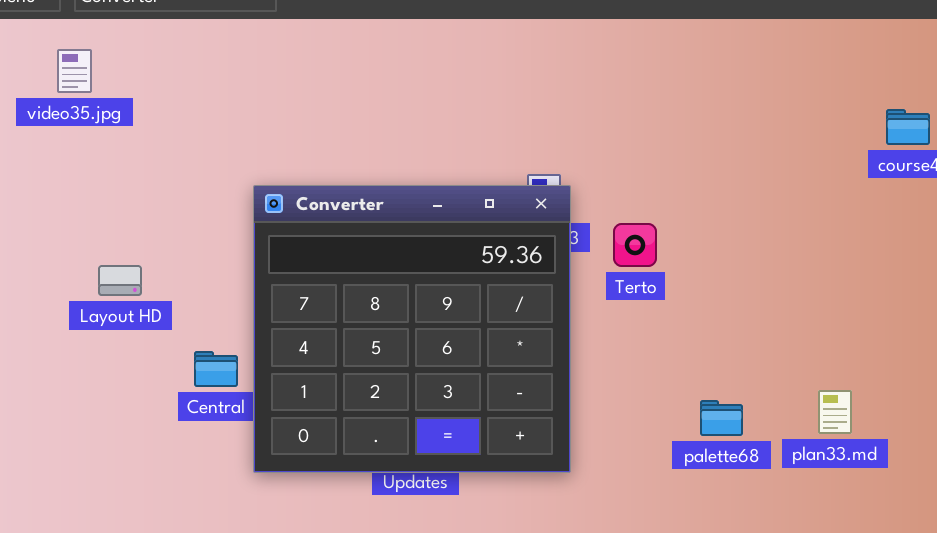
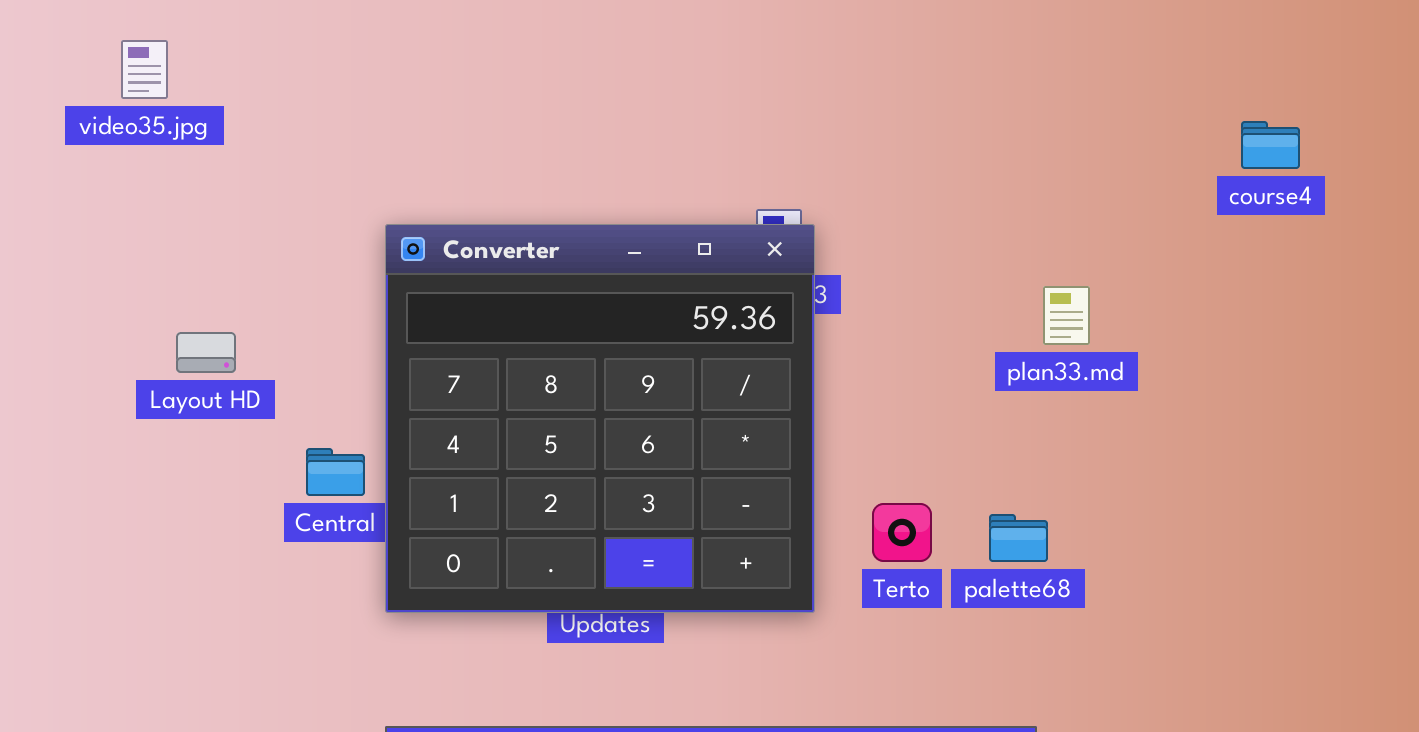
Terto: [613,223,657,267] -> [872,503,932,562], moved
plan33.md: [818,390,852,434] -> [1043,286,1090,345], moved

